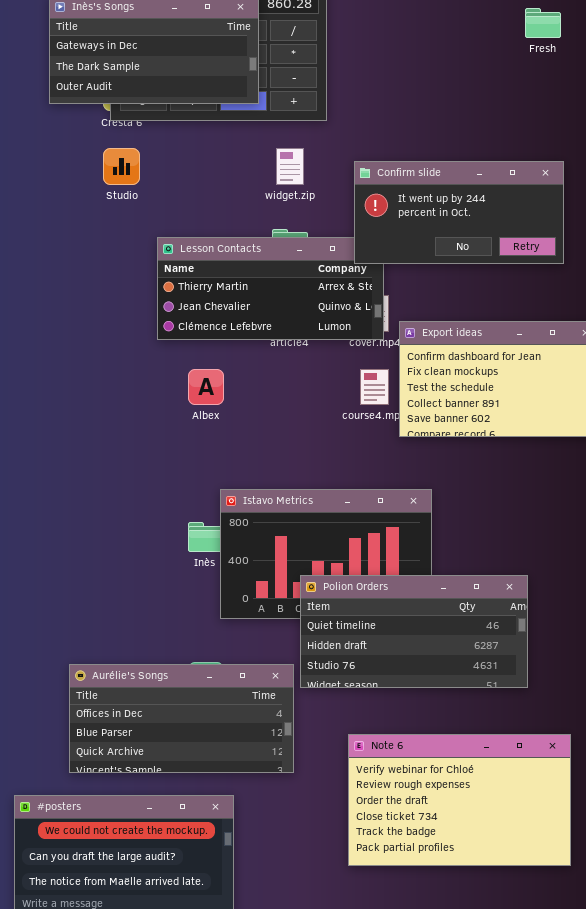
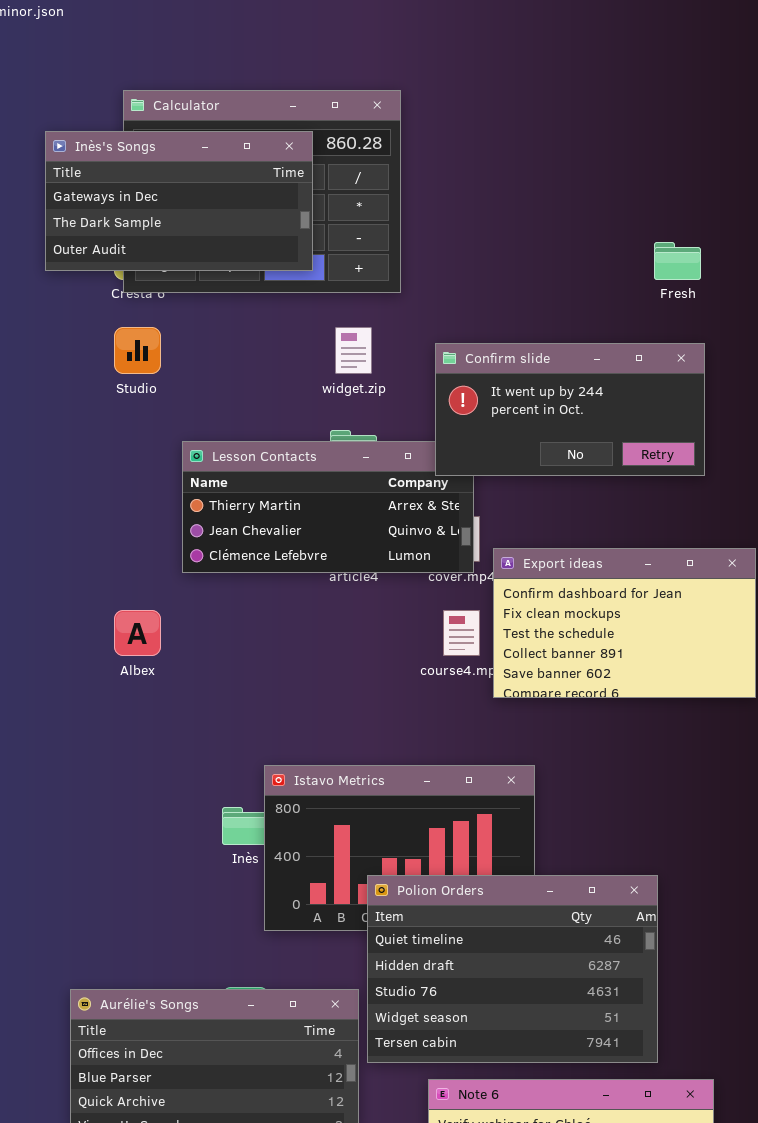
Fresh: [525,8,561,38] -> [654,242,701,280], moved
Albex: [188,369,224,405] -> [114,610,161,656], moved
Polion Orders: [300,575,528,688] -> [367,875,658,1063], resized

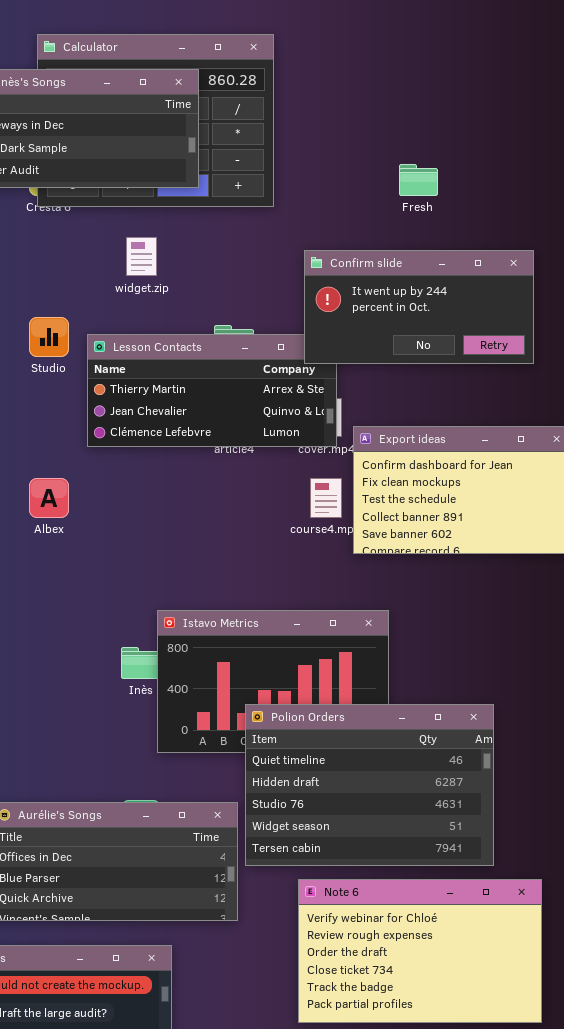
Fresh: [654,242,701,280] -> [399,164,438,196], moved
Studio: [114,327,161,374] -> [29,317,69,357], moved
widget.zip: [335,327,372,374] -> [126,237,157,276], moved

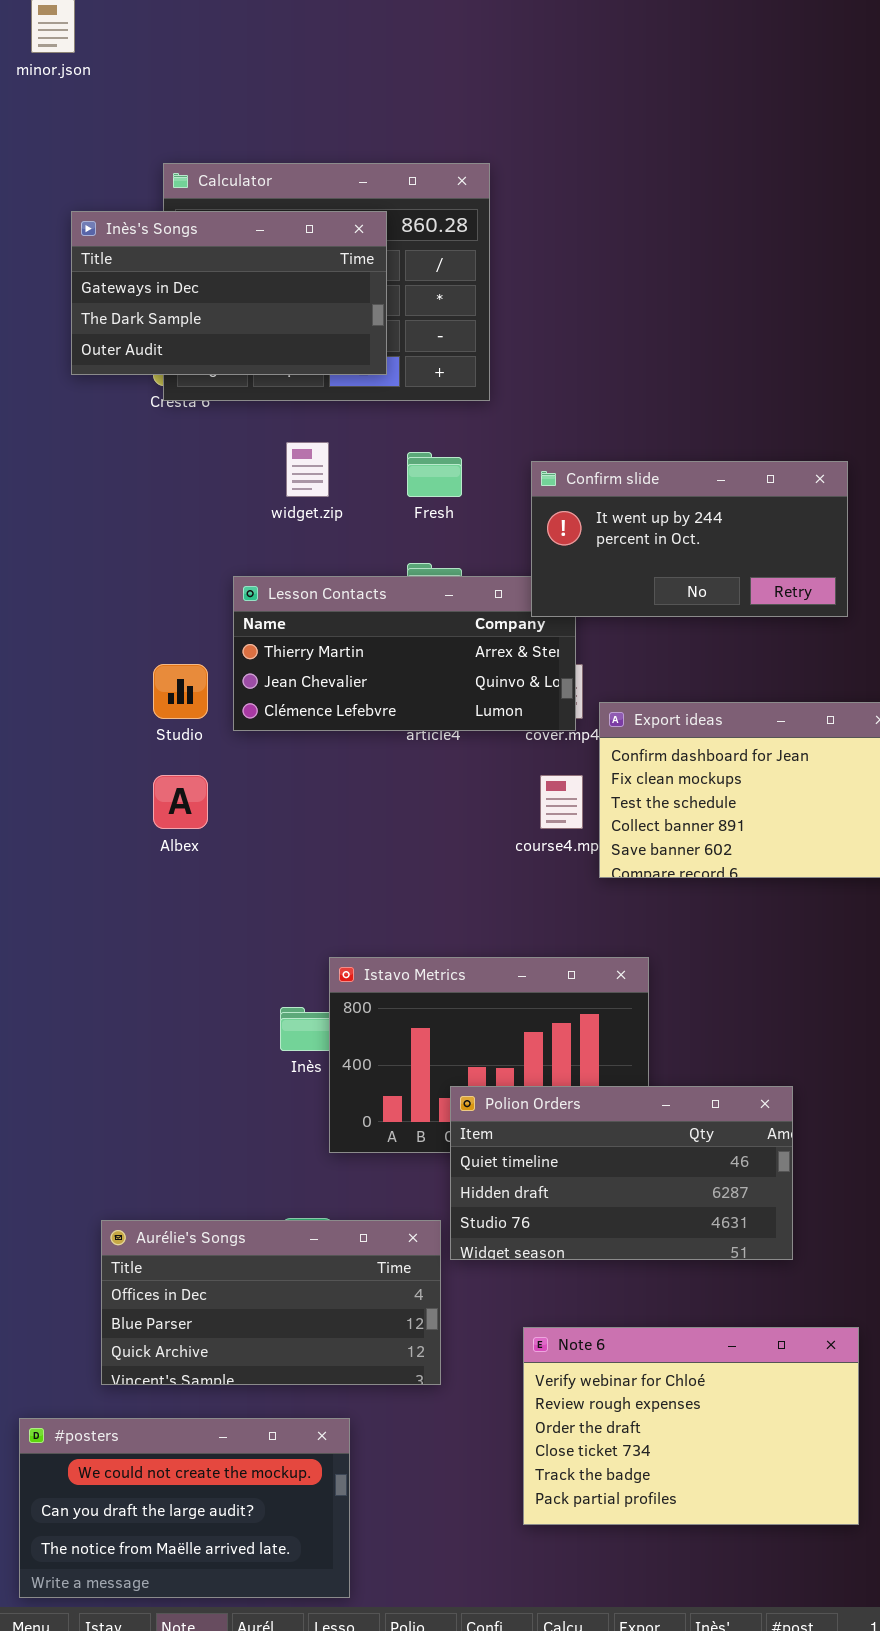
Fresh: [399,164,438,196] -> [407,452,462,497], moved
Studio: [29,317,69,357] -> [153,664,208,719], moved
Polion Orders: [245,704,494,866] -> [450,1086,793,1260], resized

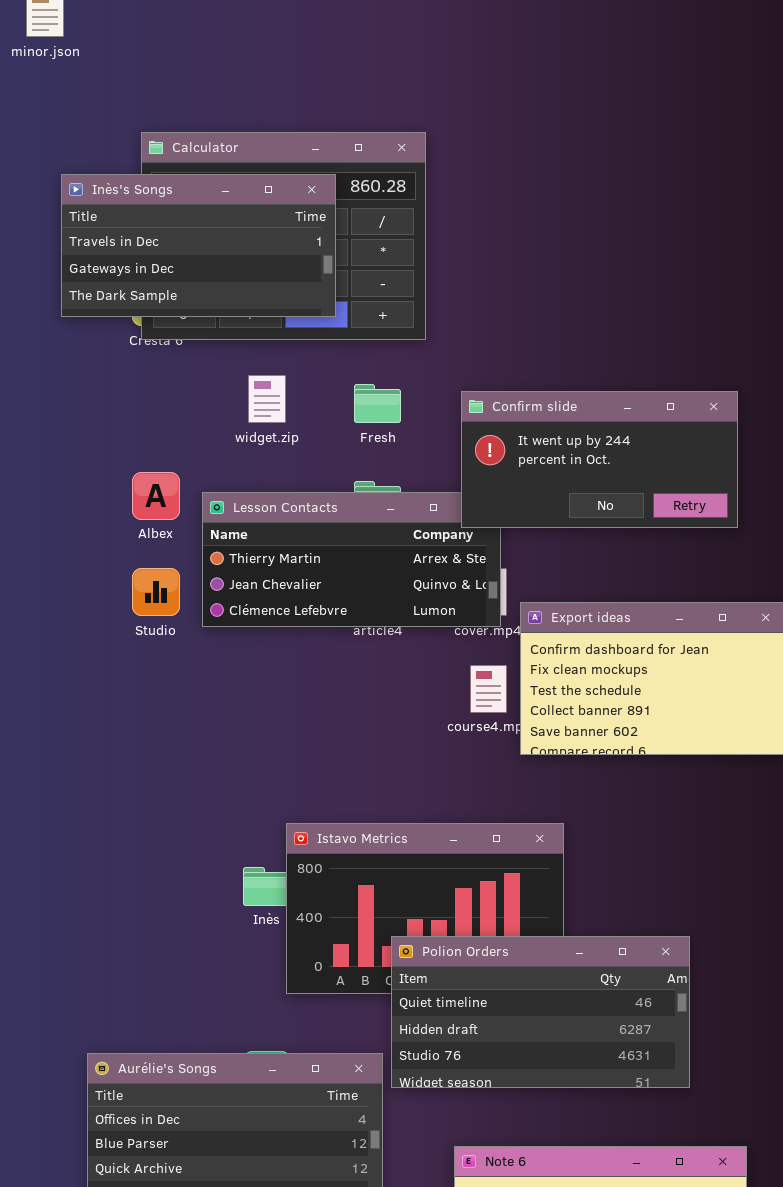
Inès's Songs: [71,211,387,375] -> [61,174,336,317], scrolled up 1 row
Albex: [153,775,208,829] -> [132,472,180,520], moved

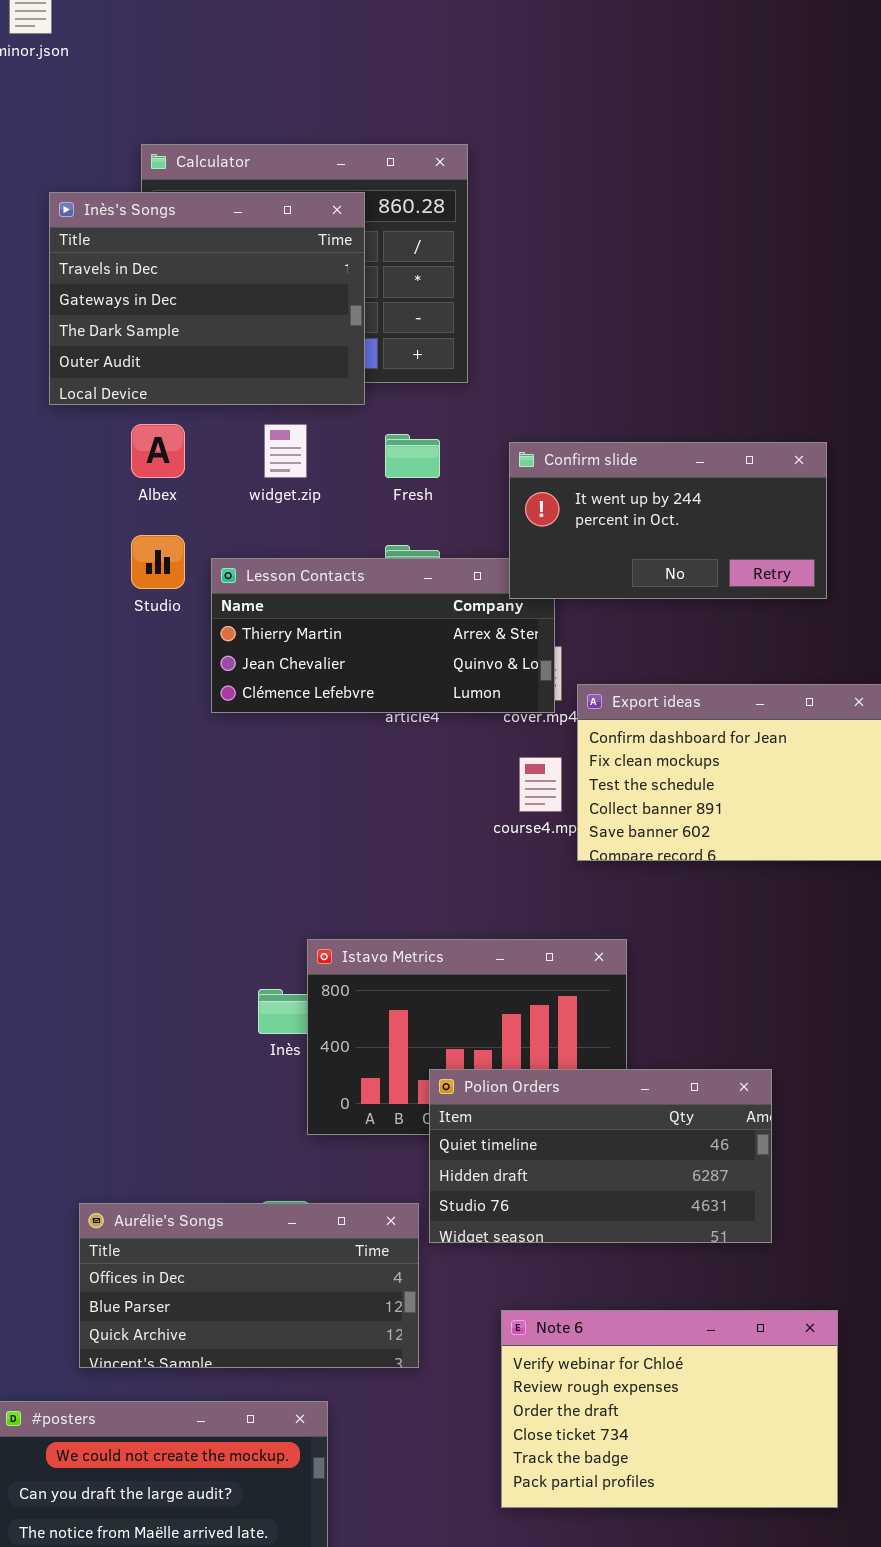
Inès's Songs: [61,174,336,317] -> [49,192,365,405], resized
Albex: [132,472,180,520] -> [131,424,185,478], moved
Studio: [132,568,180,616] -> [131,535,185,589], moved

